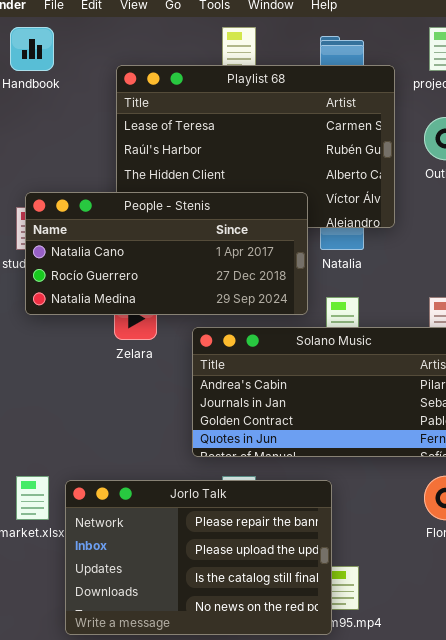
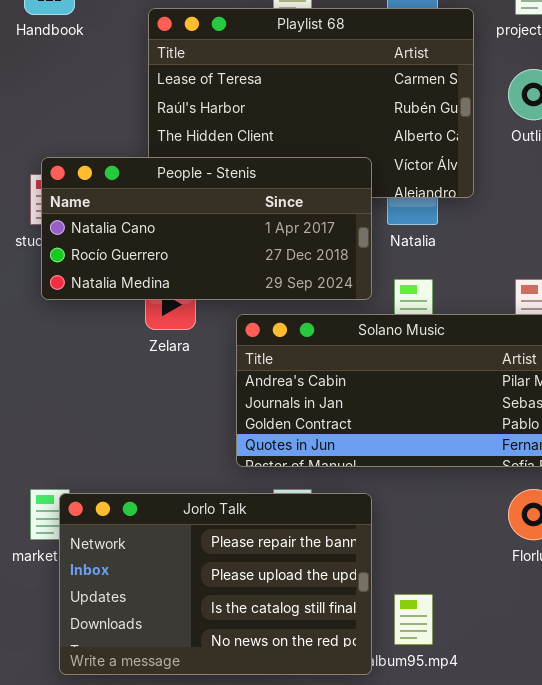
Jorlo Talk: [65,480,332,635] -> [59,493,372,675], moved

